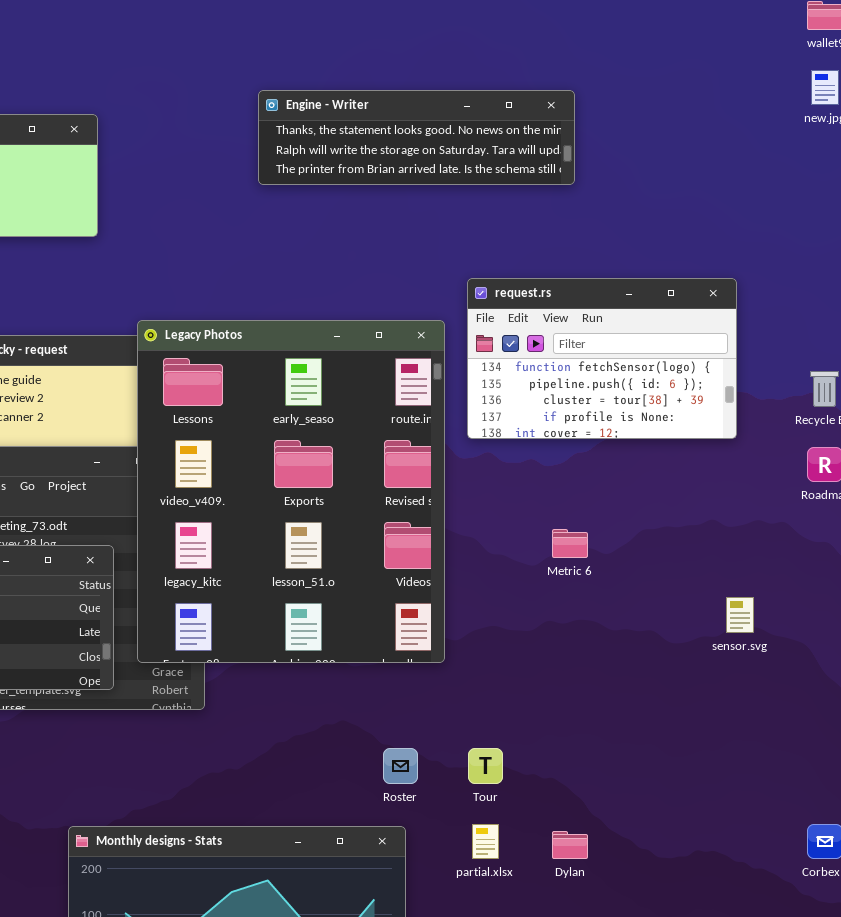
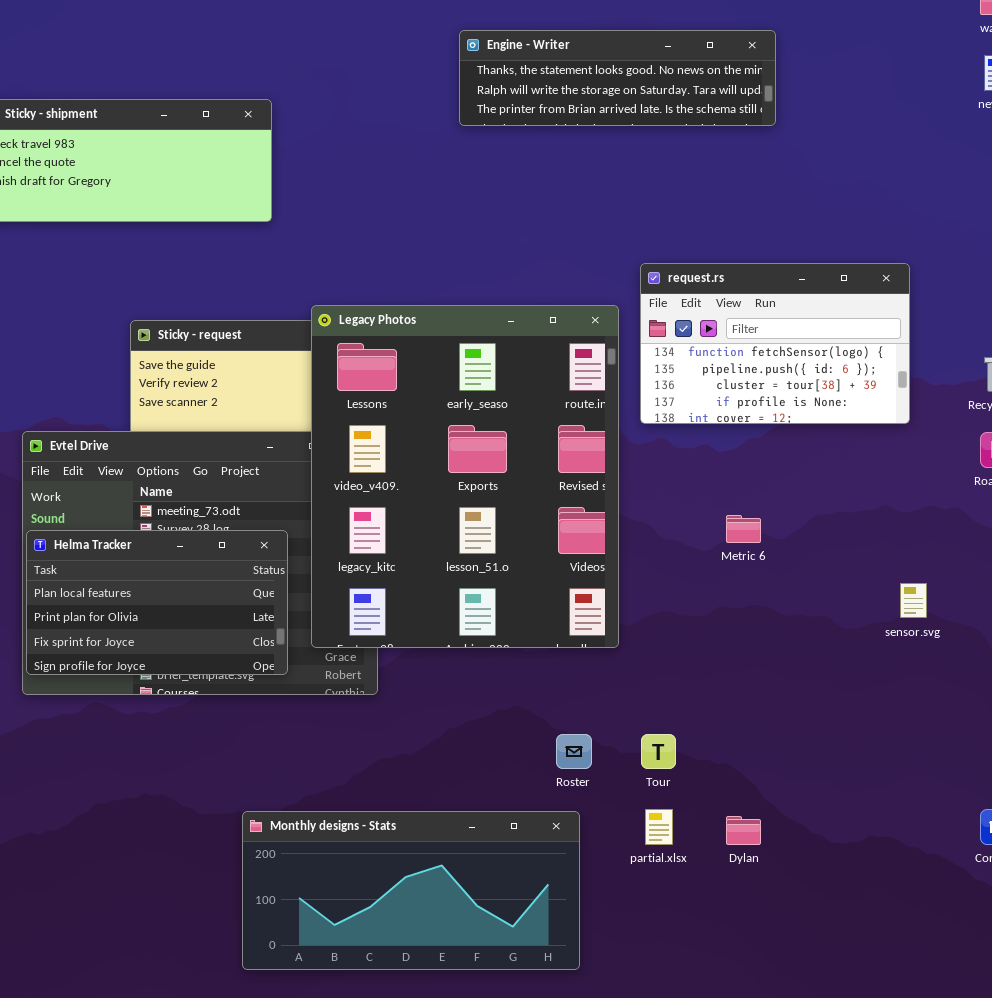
Engine - Writer: [258,90,575,185] -> [459,30,776,126], moved

